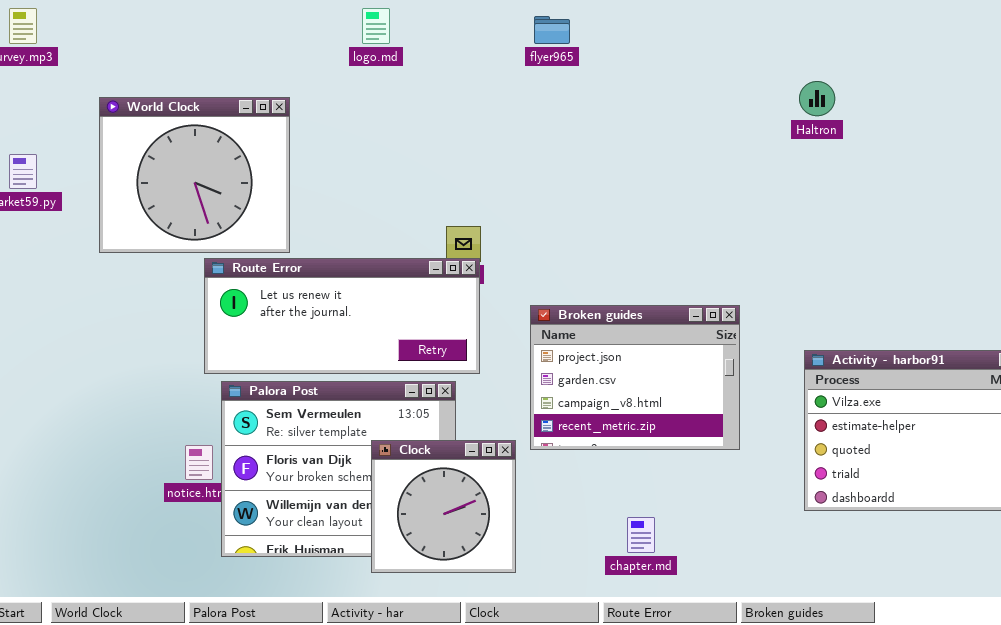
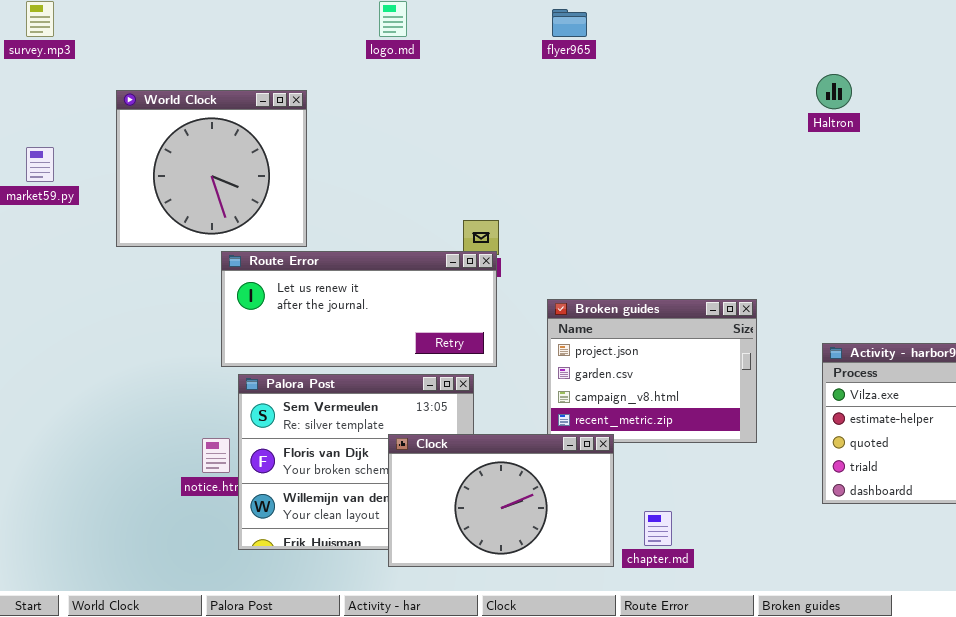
Clock: [371,440,516,573] -> [388,434,614,567], resized

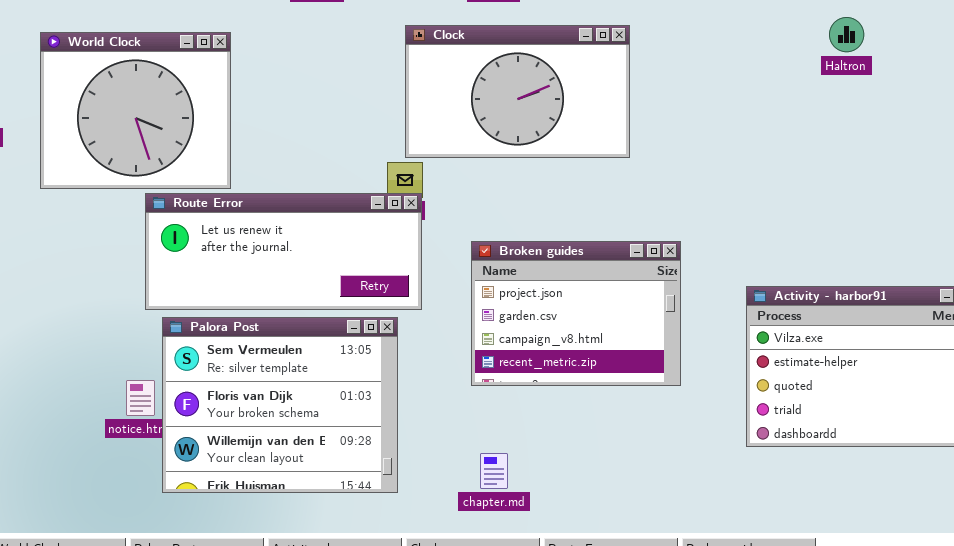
Haltron: [816,74,852,109] -> [829,17,864,52], moved
Clock: [388,434,614,567] -> [405,25,630,158], moved
chapter.md: [644,511,672,546] -> [480,453,508,489], moved

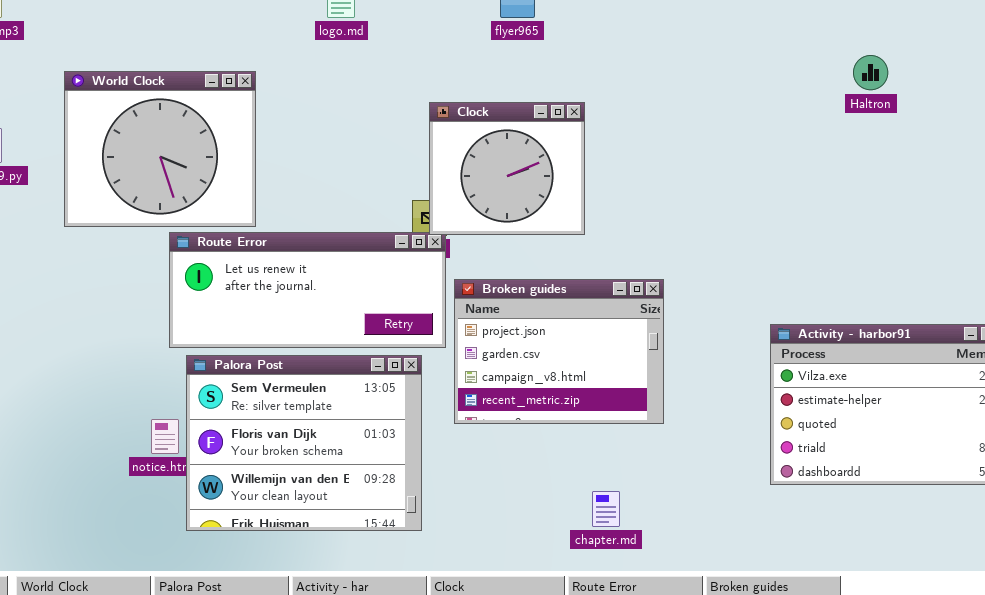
Clock: [405,25,630,158] -> [429,102,585,235], moved, resized
Broken guides: [471,241,681,386] -> [454,279,664,424], moved
chapter.md: [480,453,508,489] -> [592,491,620,527], moved

